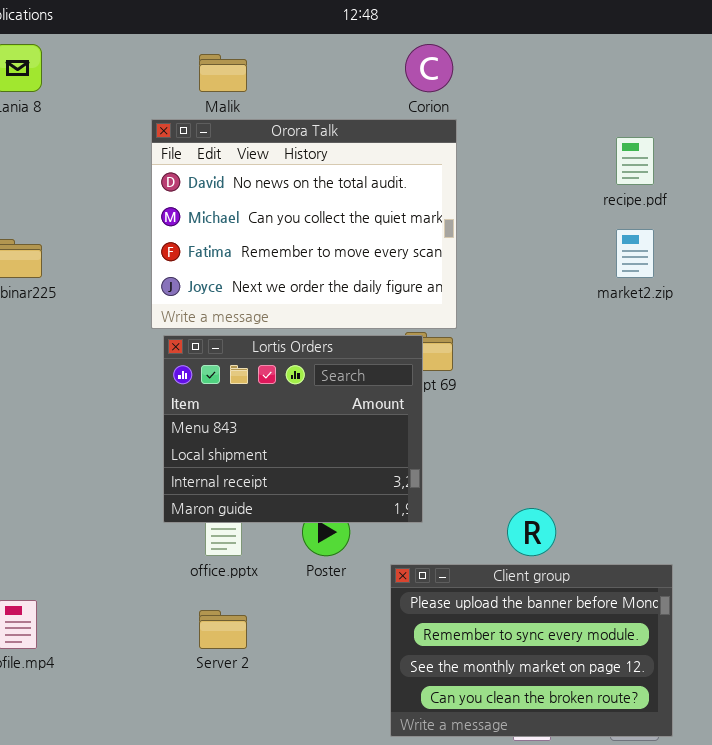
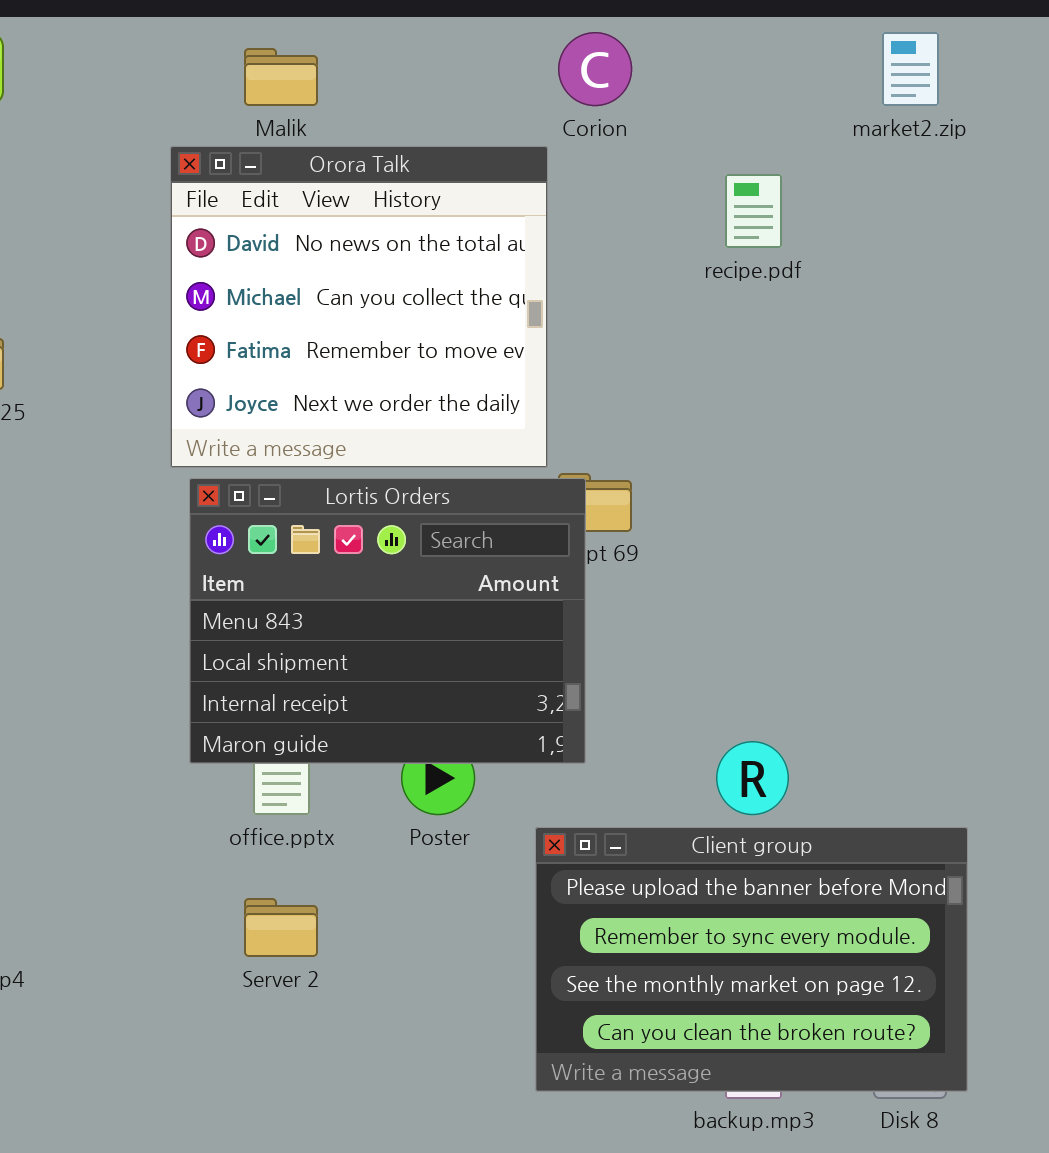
Orora Talk: [151,119,457,329] -> [170,146,548,468], resized
recipe.pdf: [616,137,654,185] -> [725,174,782,248], moved
market2.zip: [616,229,654,278] -> [882,32,939,106], moved

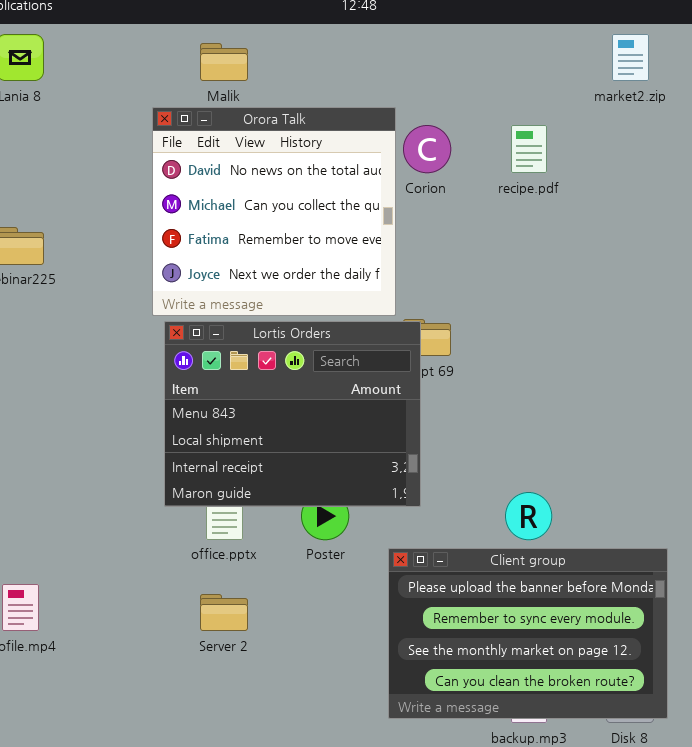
Corion: [558,32,632,106] -> [403,125,451,173], moved

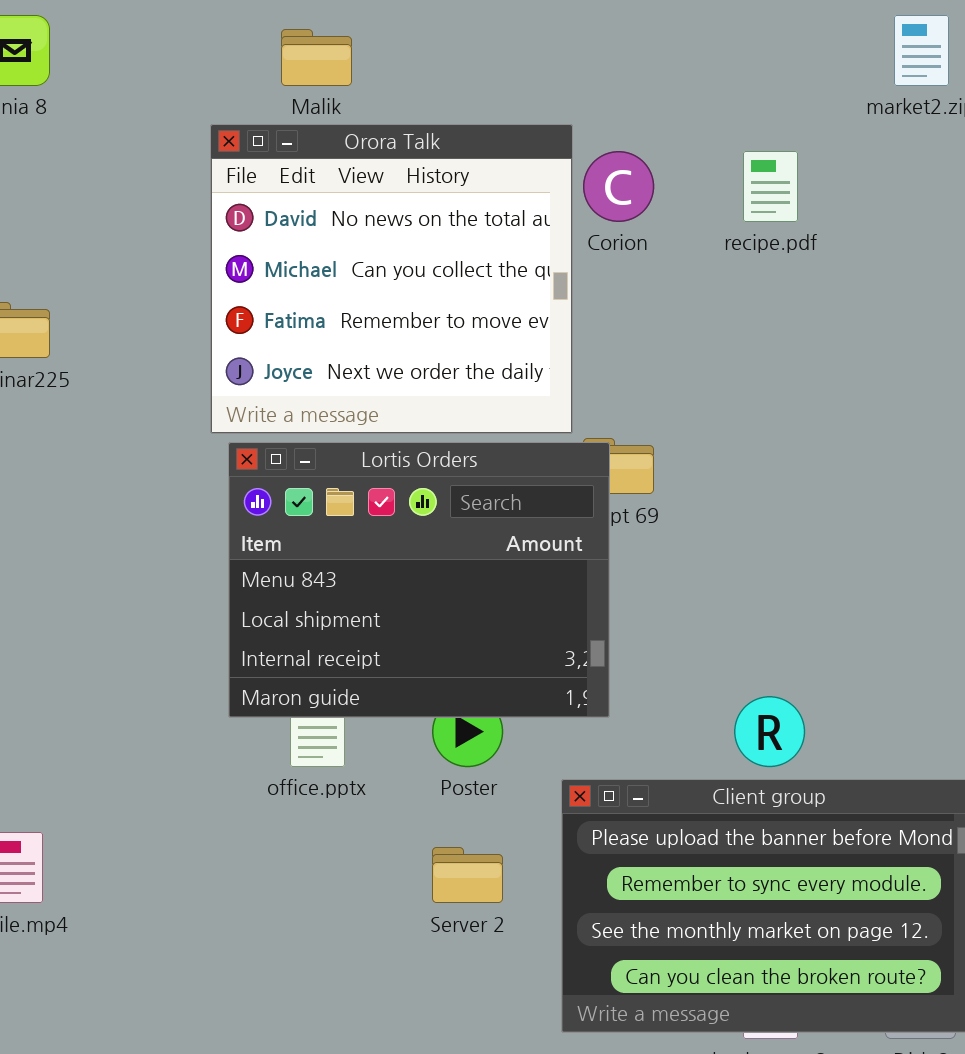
Server 2: [200,594,248,631] -> [432,847,503,903], moved

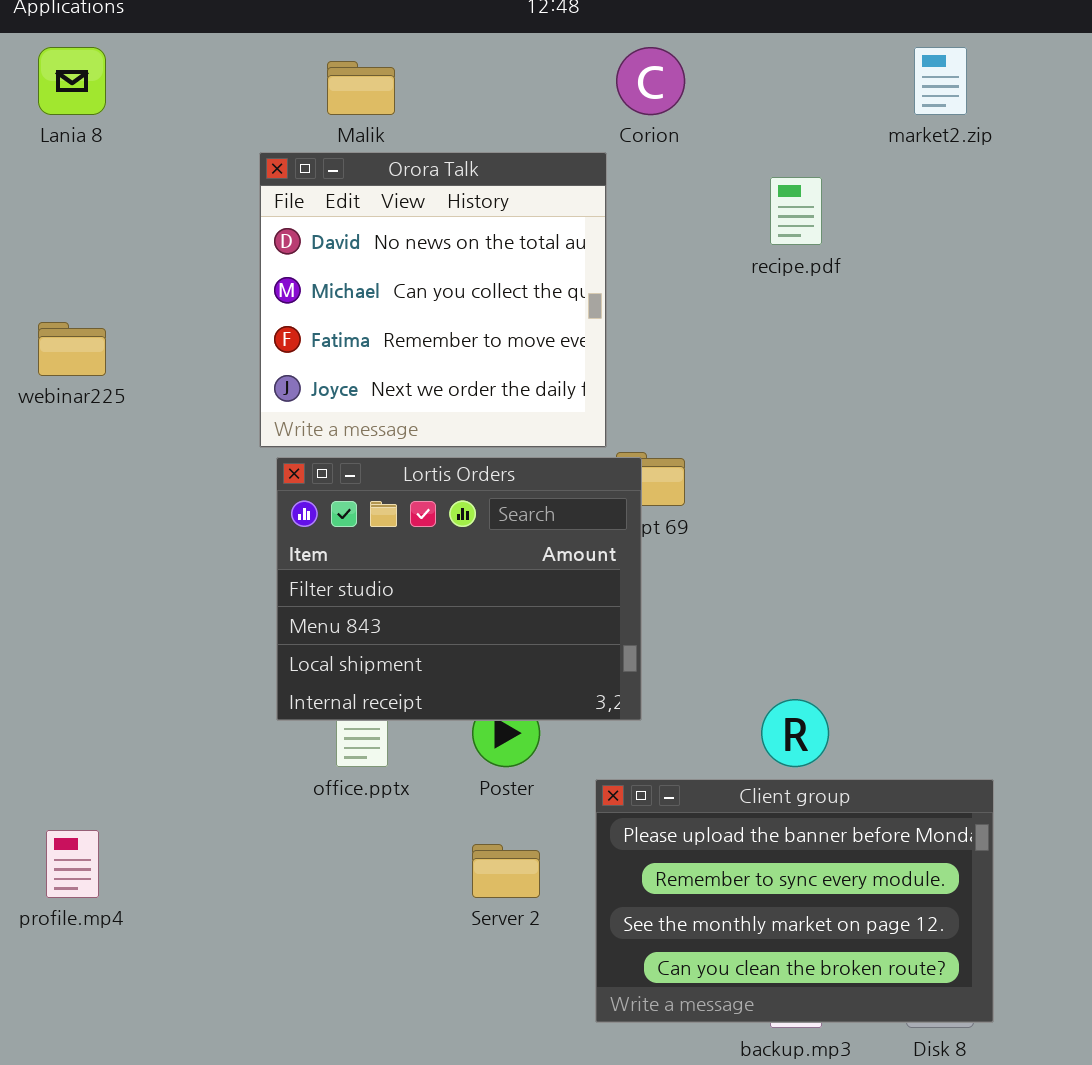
Corion: [583,151,654,222] -> [616,47,685,115], moved
Lortis Orders: [228,442,610,718] -> [276,457,642,721], scrolled up 1 row

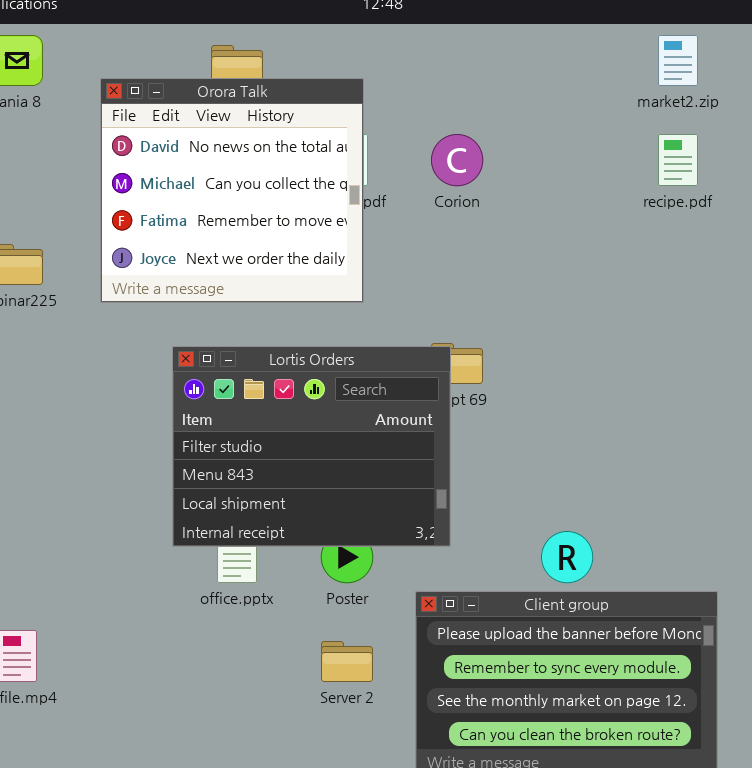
Corion: [616,47,685,115] -> [431,134,483,186], moved
Orora Talk: [259,152,607,448] -> [100,78,364,303], moved
recipe.pdf: [770,177,822,245] -> [658,134,698,186], moved

